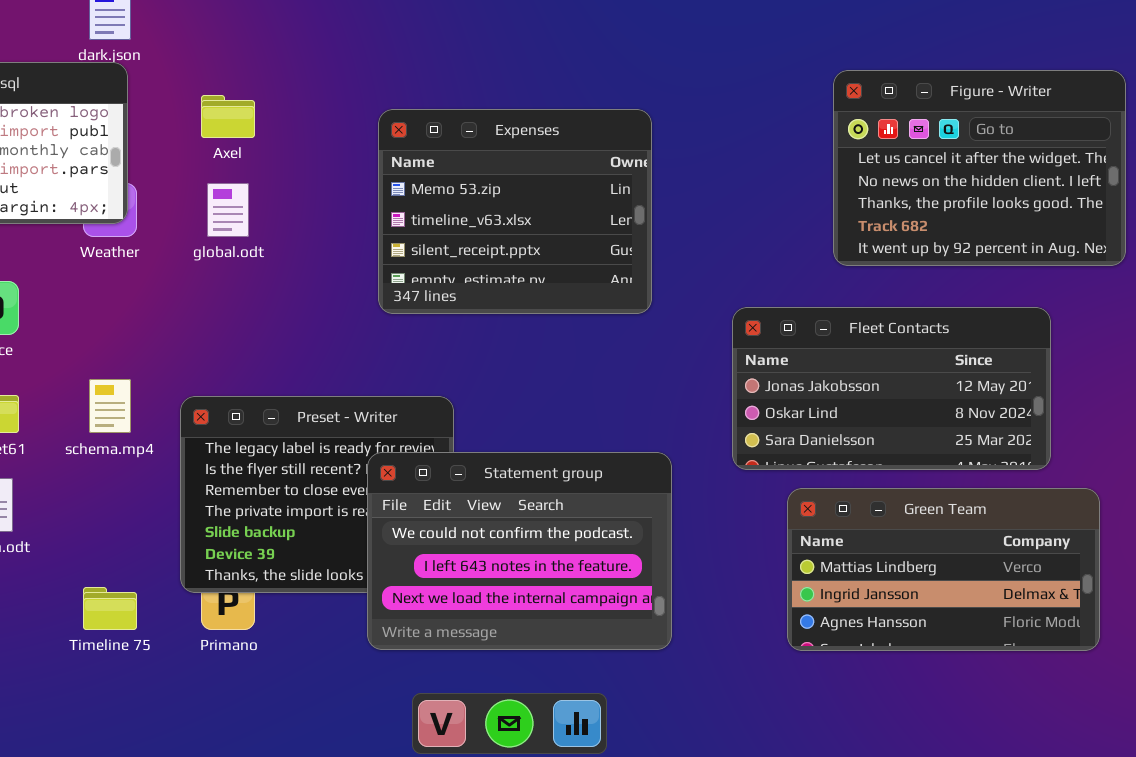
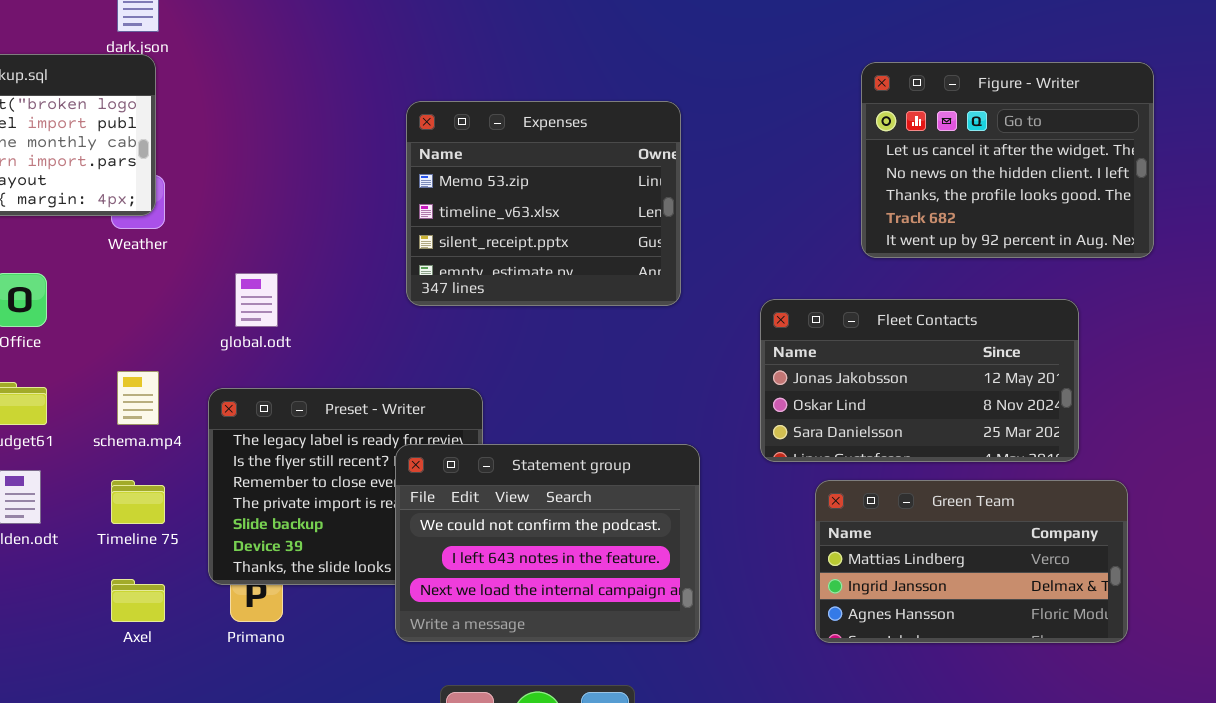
Axel: [201,95,255,138] -> [111,579,165,622], moved
global.odt: [207,183,249,237] -> [235,273,278,327], moved
Timeline 75: [83,587,137,630] -> [111,480,165,524], moved

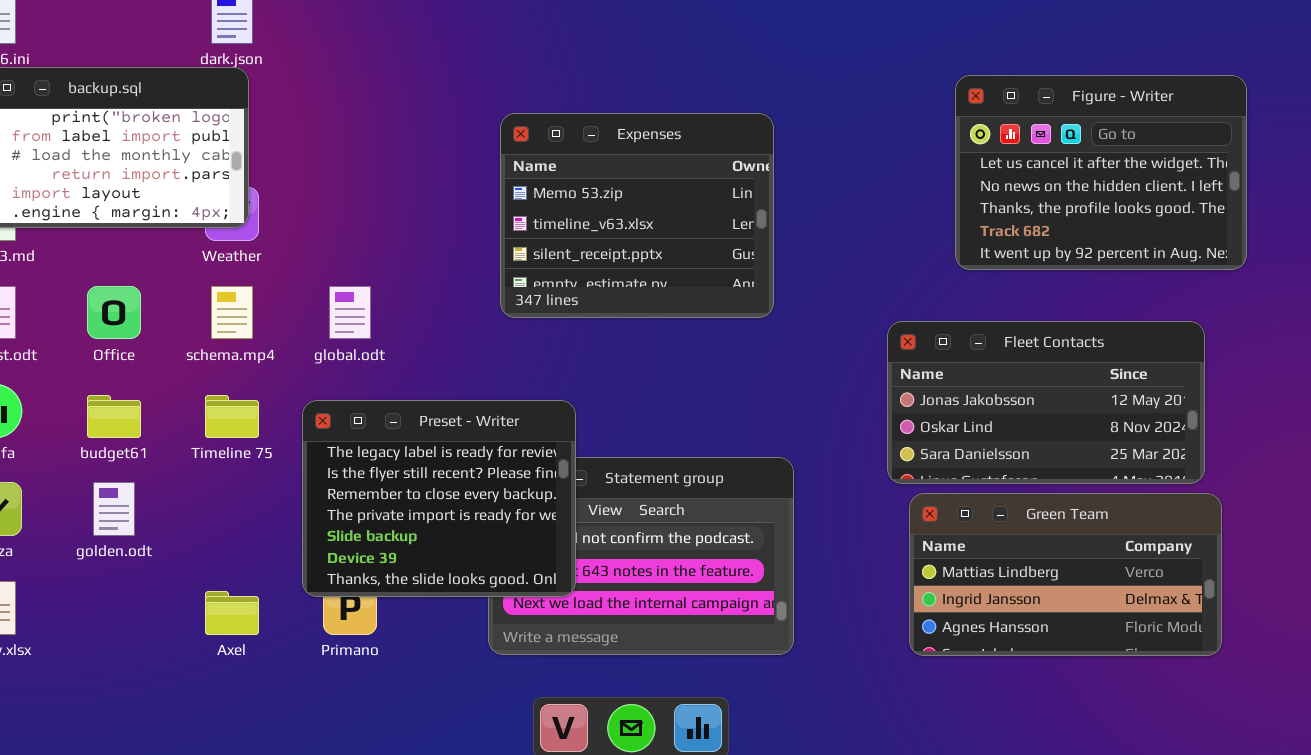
Fleet Contacts: [760,299,1079,462] -> [887,321,1205,484], moved
schema.mp4: [117,371,159,425] -> [211,286,253,339], moved
Preset - Writer: [208,388,483,585] -> [302,400,576,597], raised
Timeline 75: [111,480,165,524] -> [205,395,259,438], moved

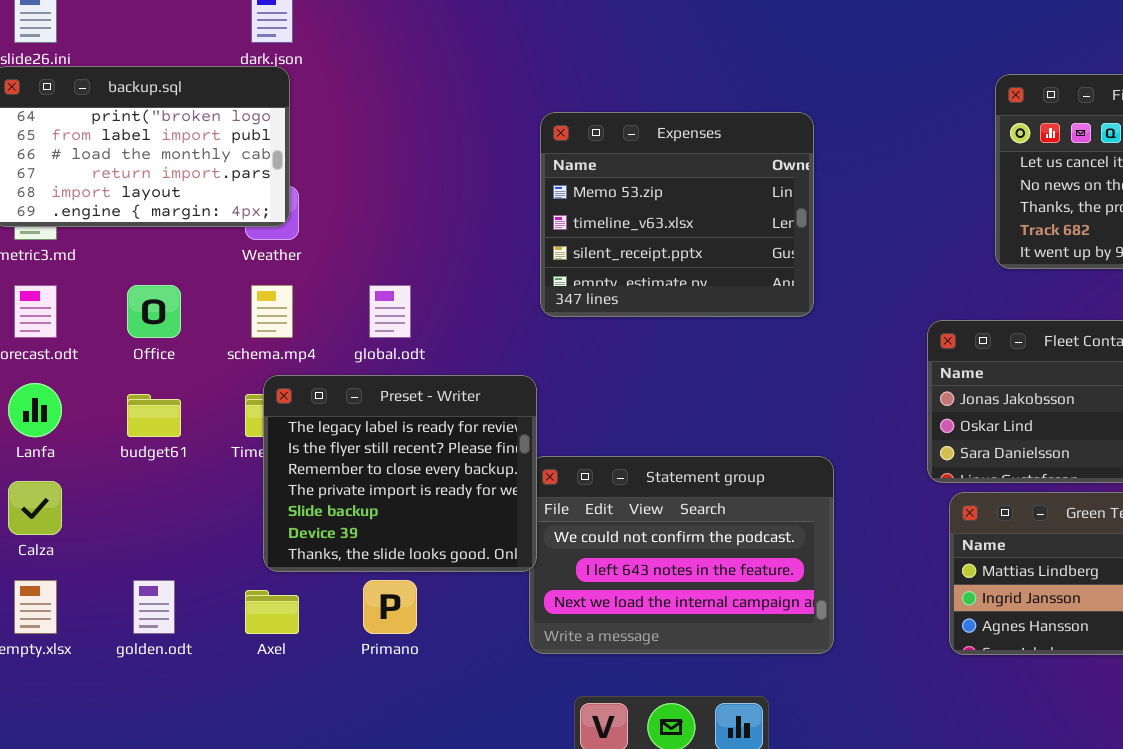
Preset - Writer: [302,400,576,597] -> [263,375,537,572], moved
golden.odt: [93,482,135,536] -> [133,580,175,634], moved

